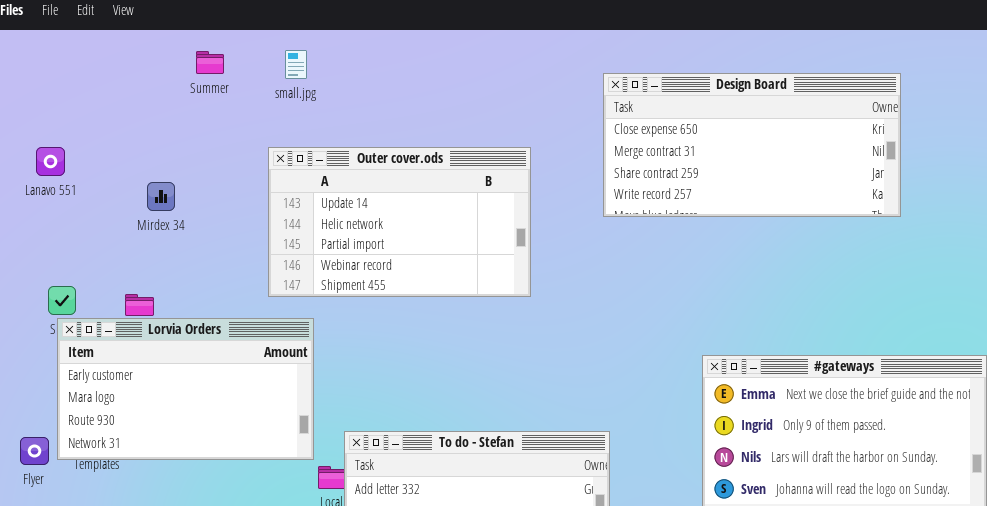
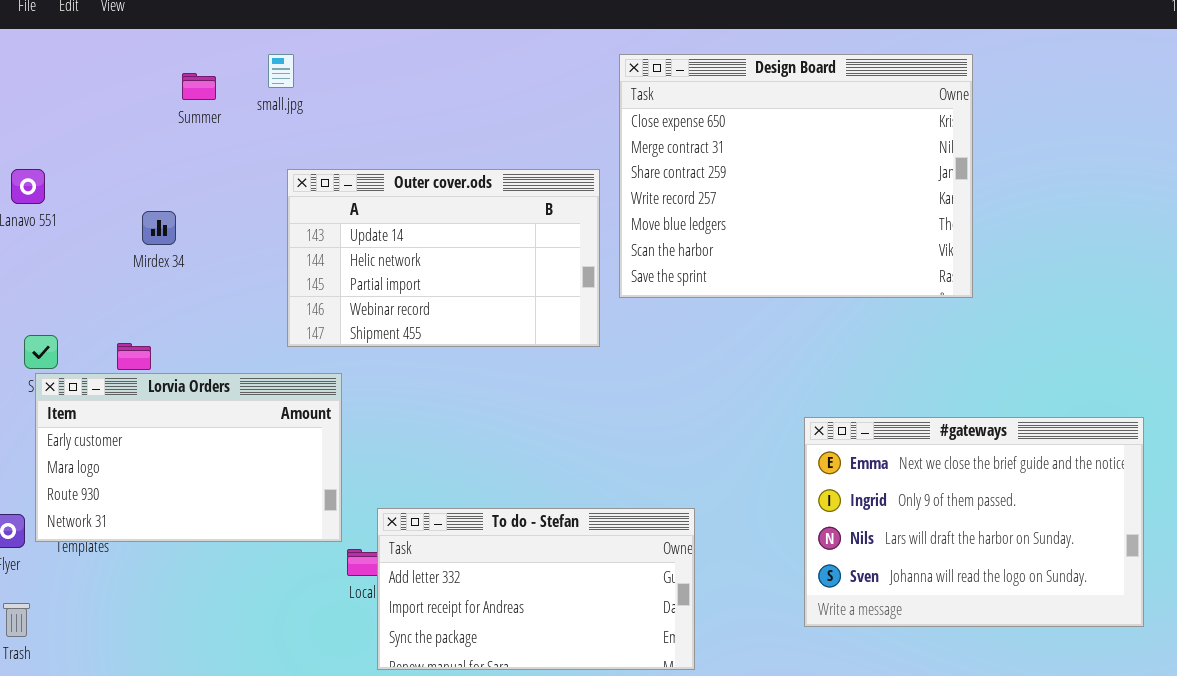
small.jpg: [285,50,307,79] -> [268,54,294,88], moved
Summer: [196,51,224,74] -> [182,73,216,100], moved
Design Board: [603,73,901,217] -> [619,54,973,298], moved, resized

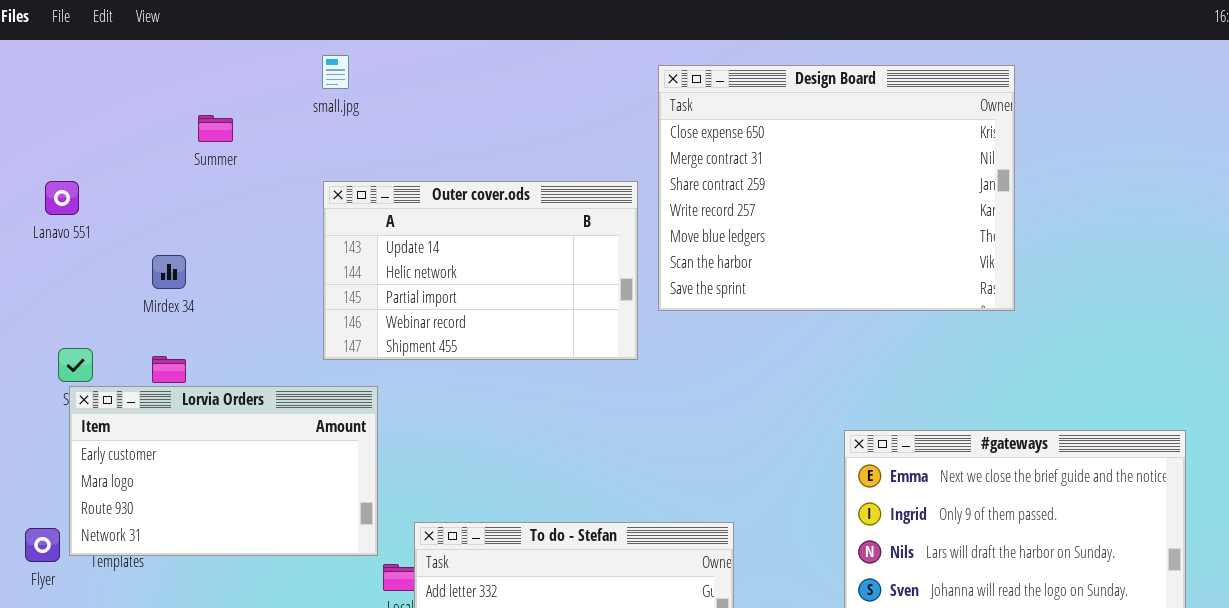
small.jpg: [268,54,294,88] -> [322,55,349,89], moved
Summer: [182,73,216,100] -> [198,115,233,142], moved
Mirdex 34: [142,211,176,245] -> [152,255,186,289], moved

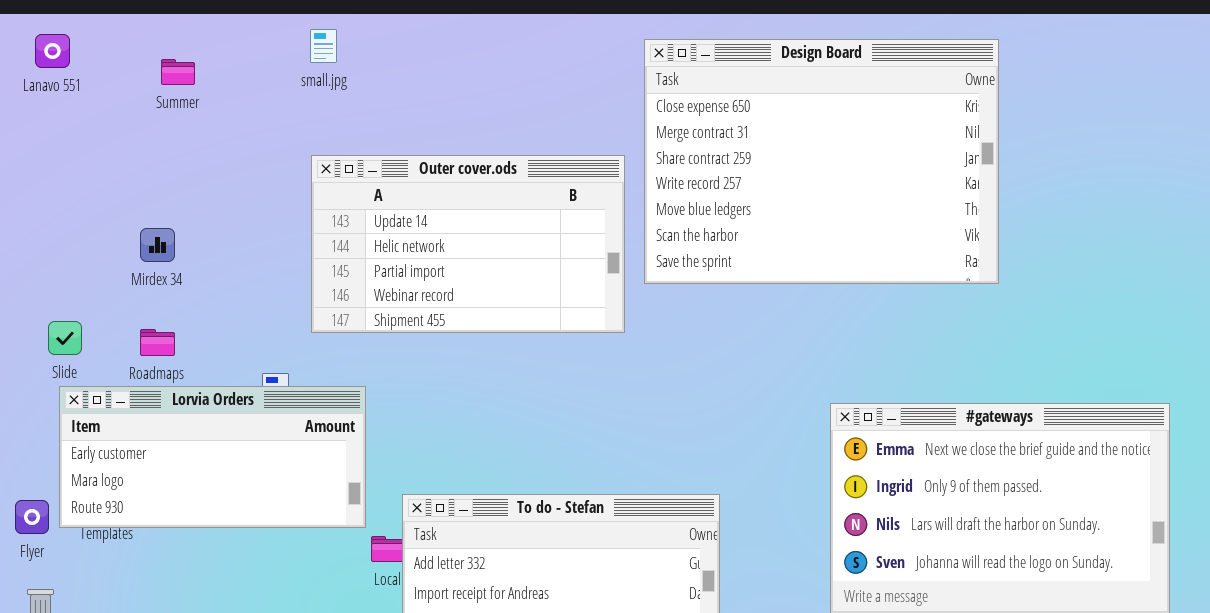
Summer: [198,115,233,142] -> [161,59,195,85], moved
Lanavo 551: [45,181,79,215] -> [35,34,70,68], moved
Lorvia Orders: [69,386,378,556] -> [59,386,366,528], resized

